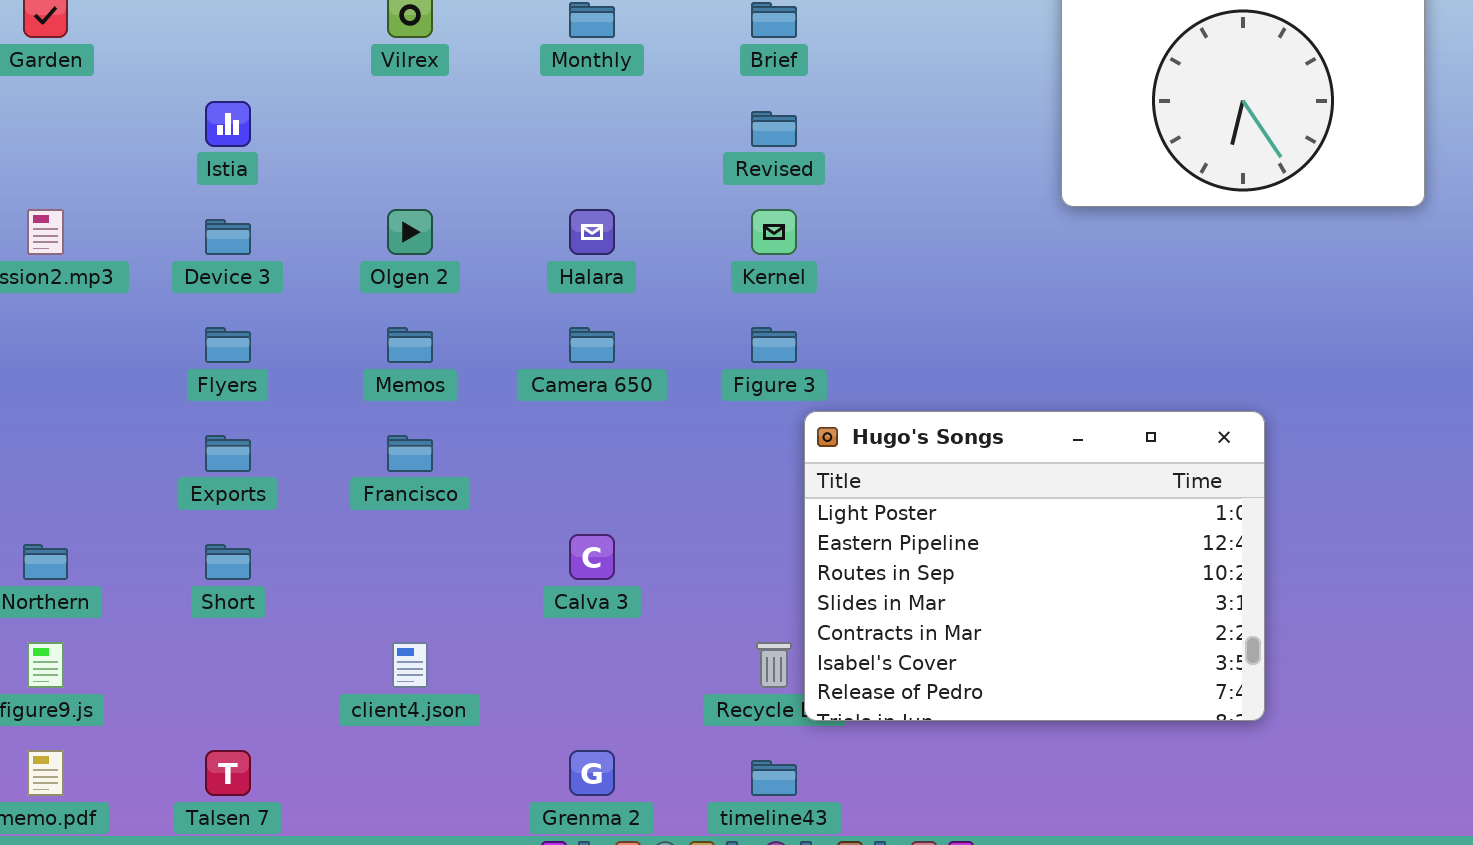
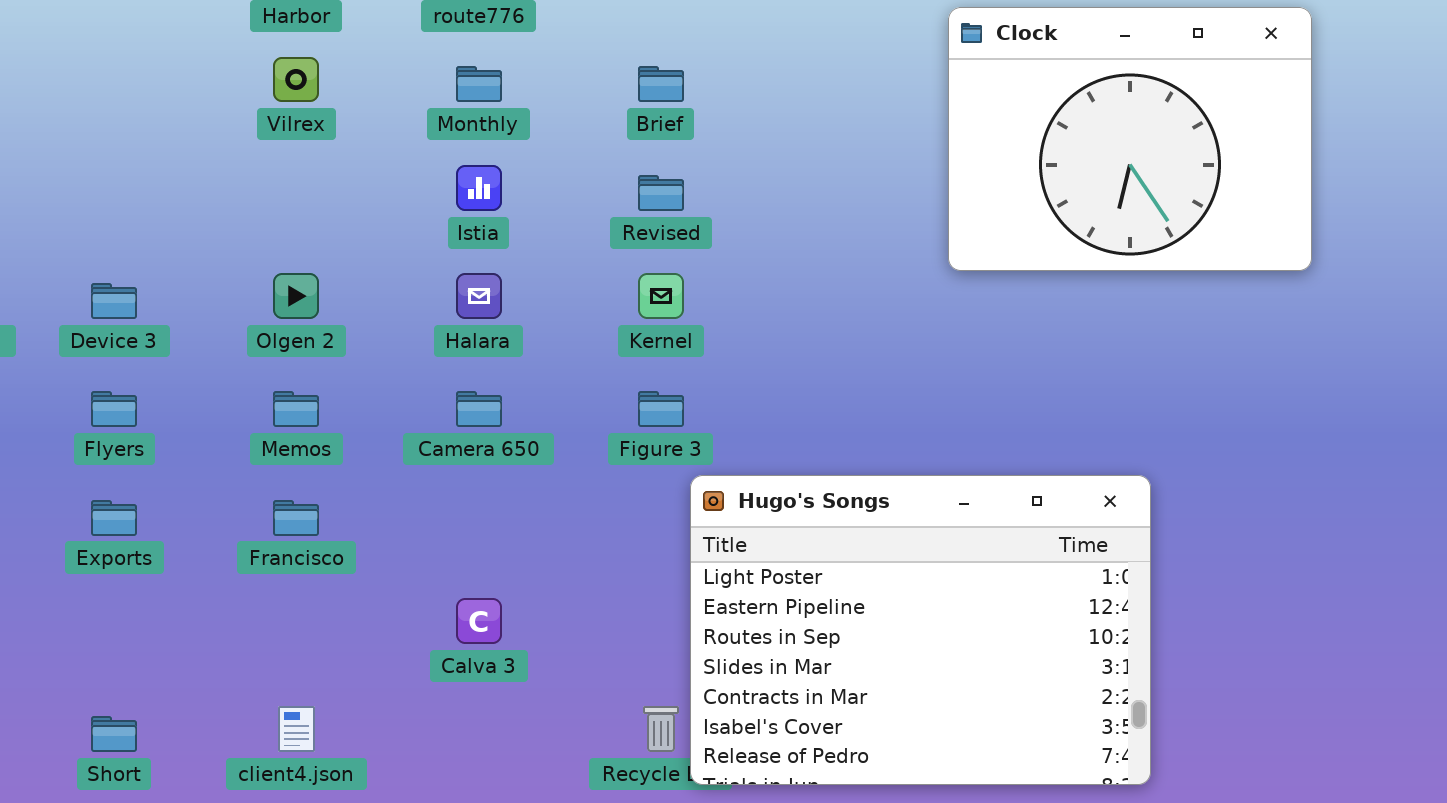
Istia: [205,101,251,147] -> [456,165,502,211], moved
Short: [205,544,251,580] -> [91,716,137,752], moved

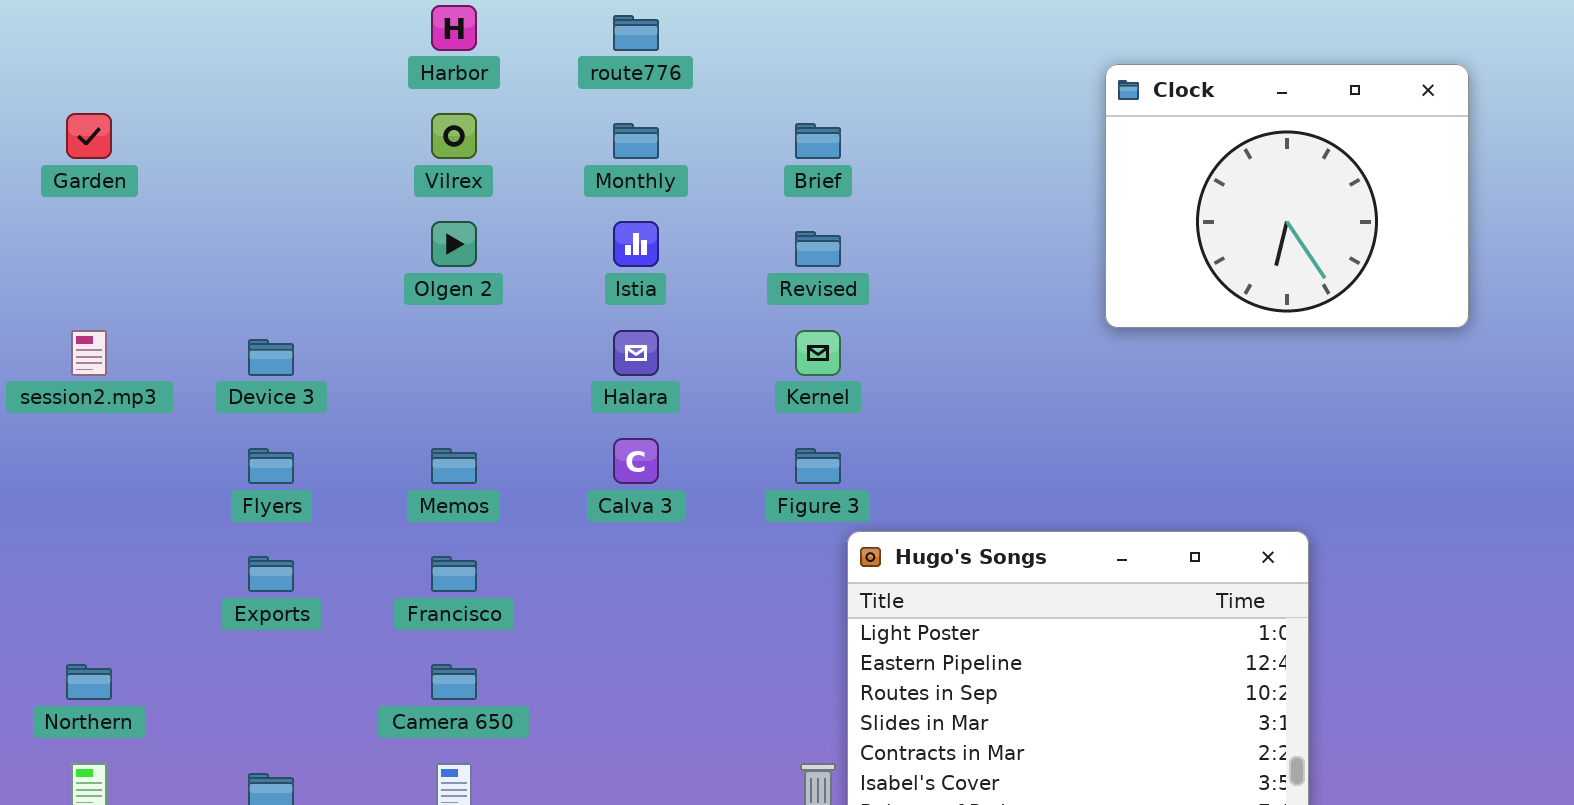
Olgen 2: [273,273,319,319] -> [431,221,477,267], moved
Camera 650: [456,391,502,427] -> [431,664,477,700], moved
Calva 3: [456,598,502,644] -> [613,438,659,484], moved

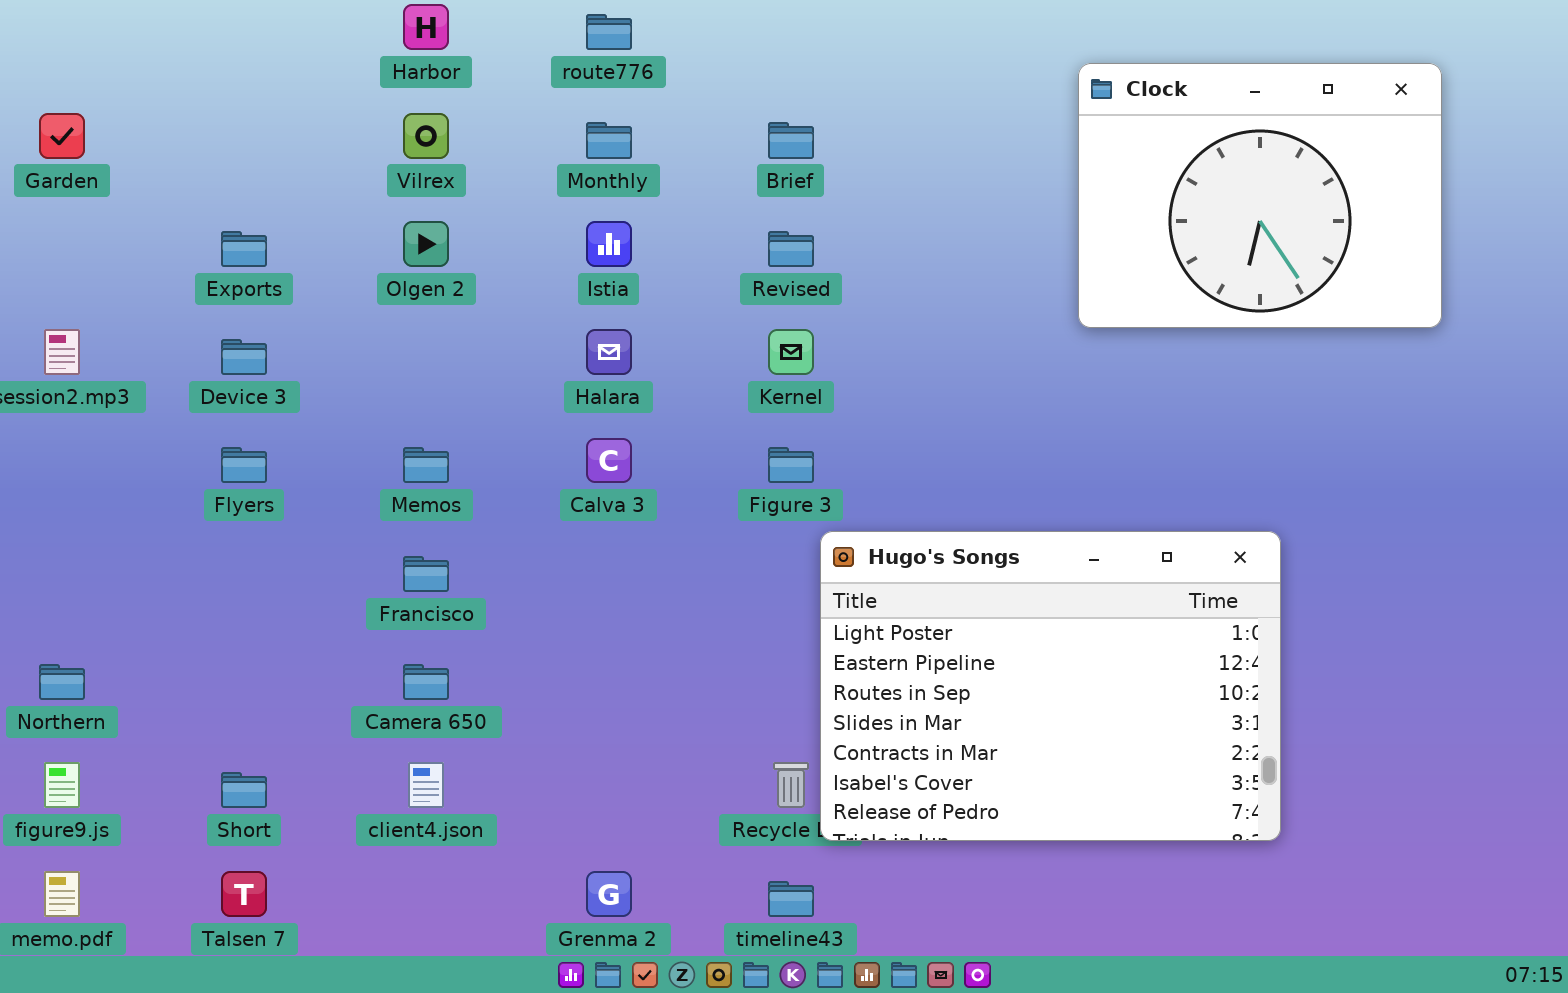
Exports: [248,556,294,592] -> [221,231,267,267], moved

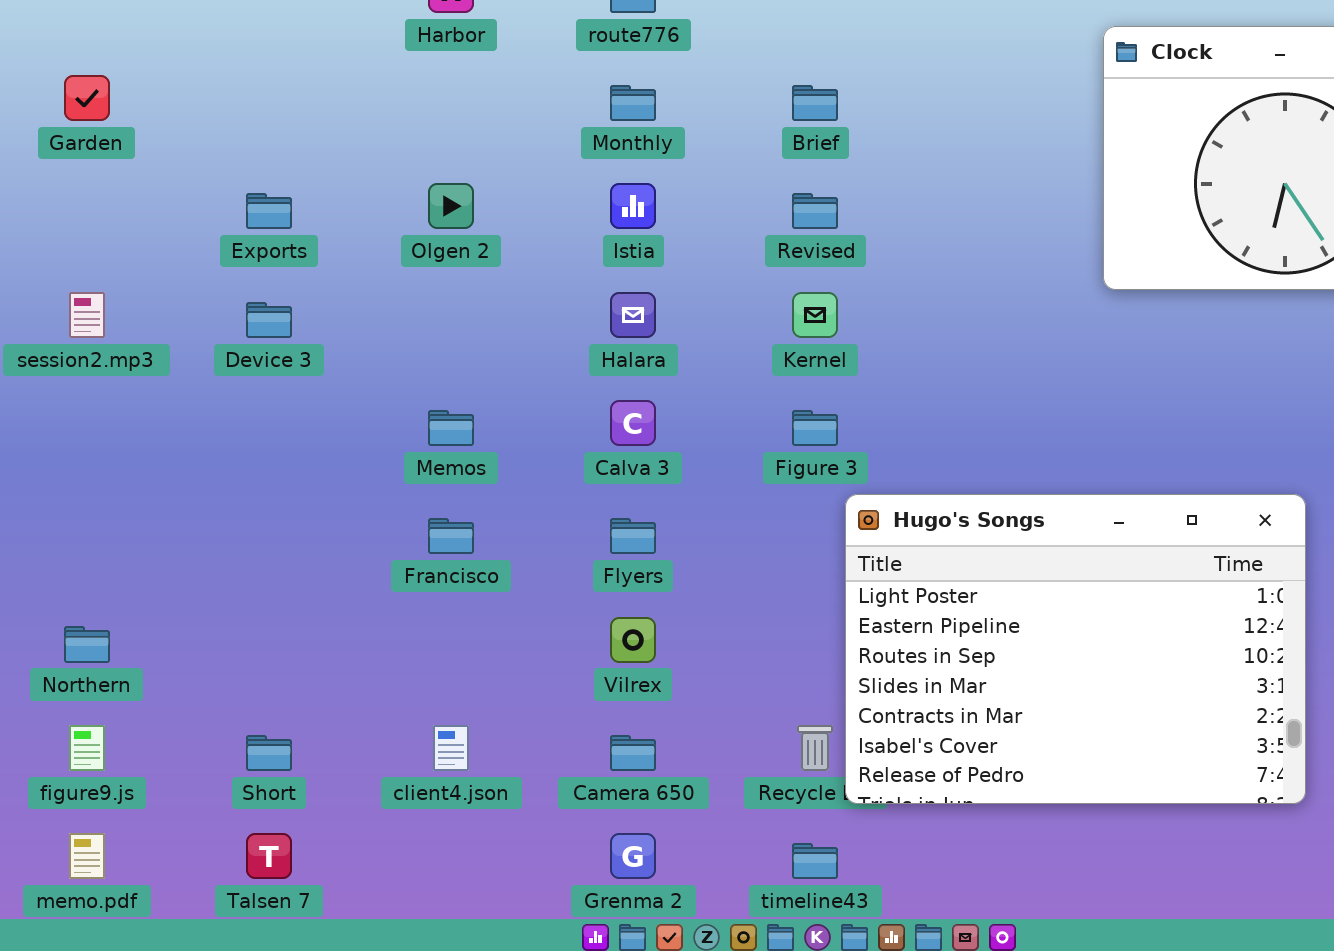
Vilrex: [403,113,449,159] -> [610,617,656,663], moved
Flyers: [221,447,267,483] -> [610,518,656,554], moved
Camera 650: [403,664,449,700] -> [610,735,656,771], moved

